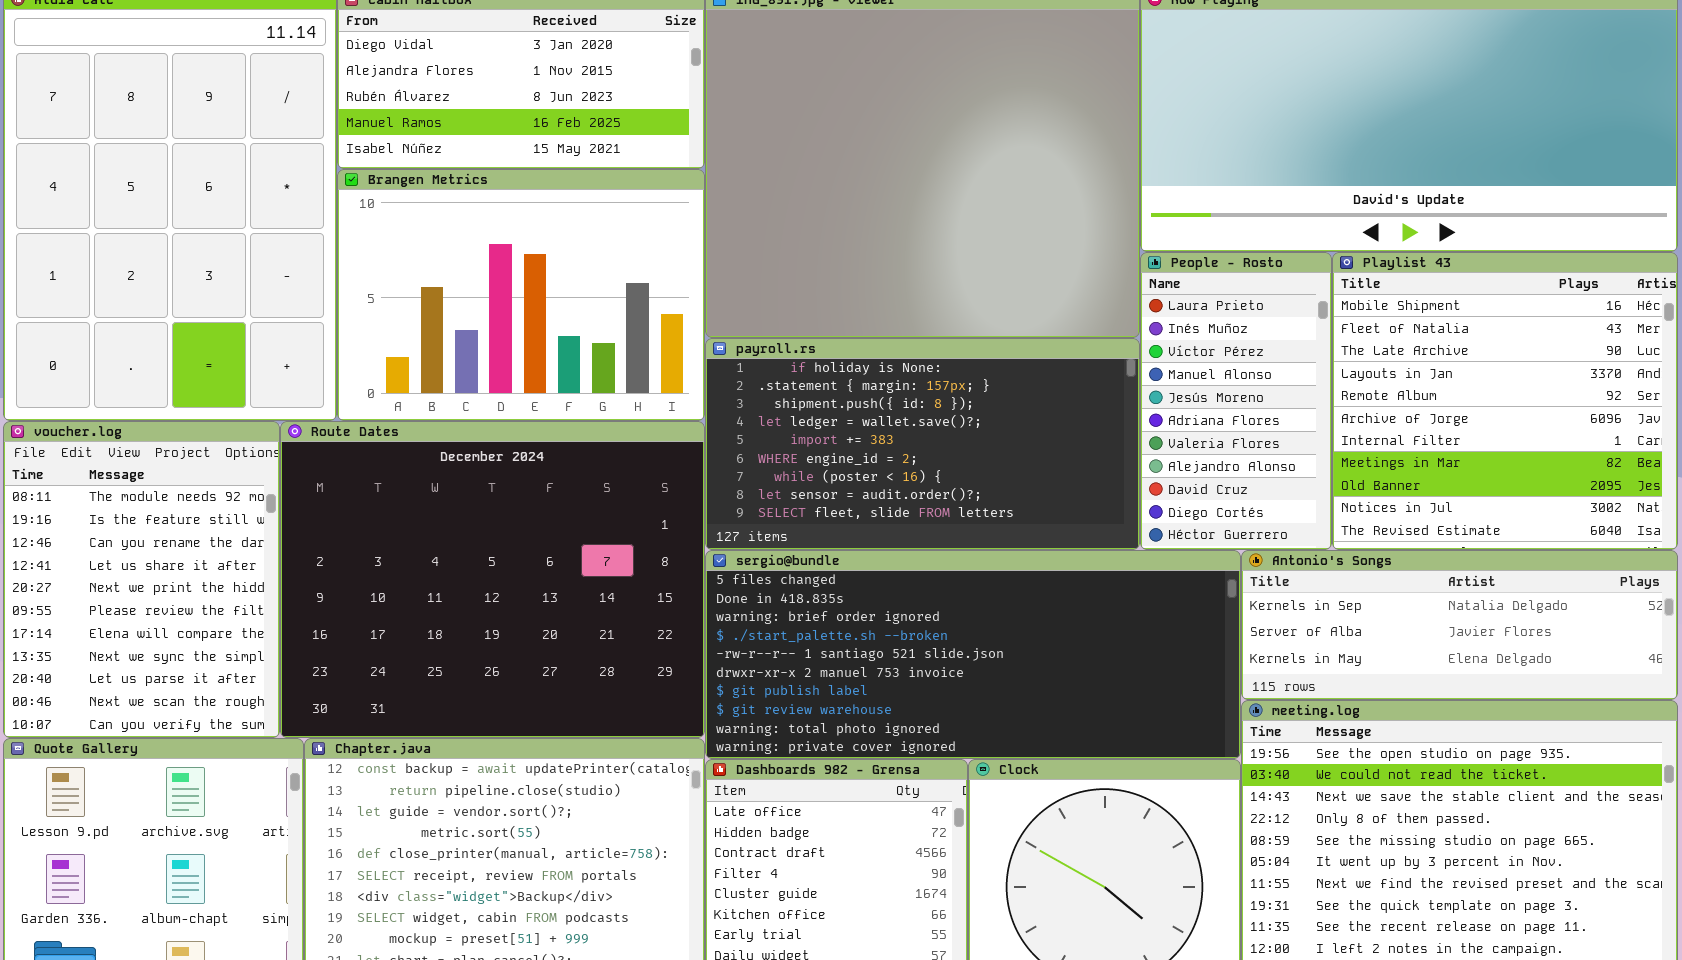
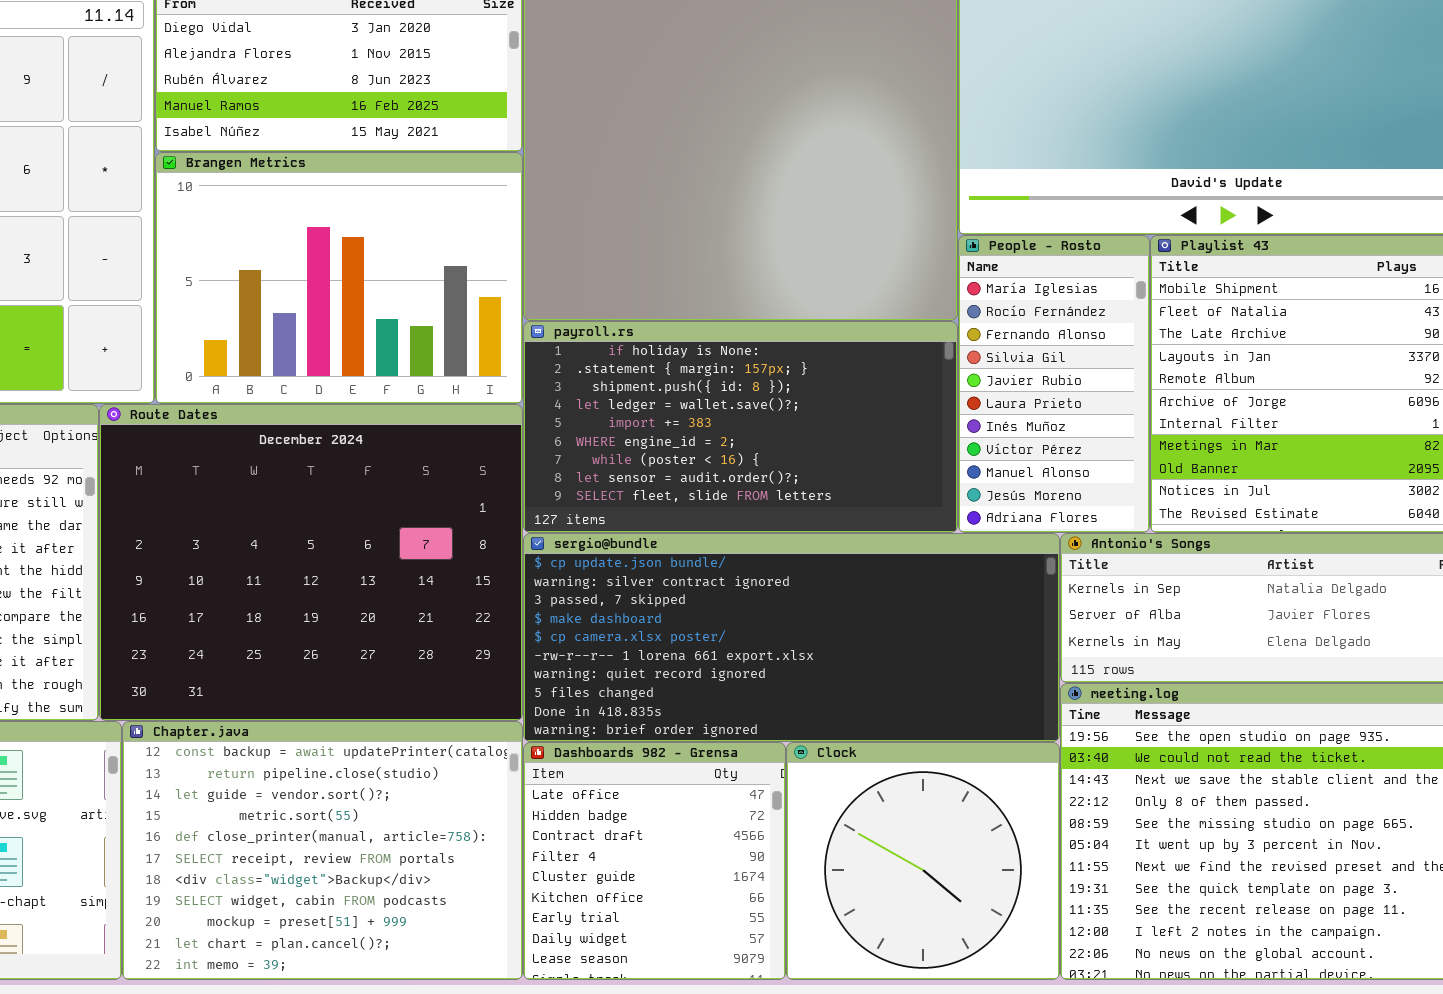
People - Rosto: [1140,252,1332,550] -> [958,235,1150,533], scrolled up 5 rows
sergio@bundle: [705,550,1241,759] -> [523,533,1060,742], scrolled up 7 rows

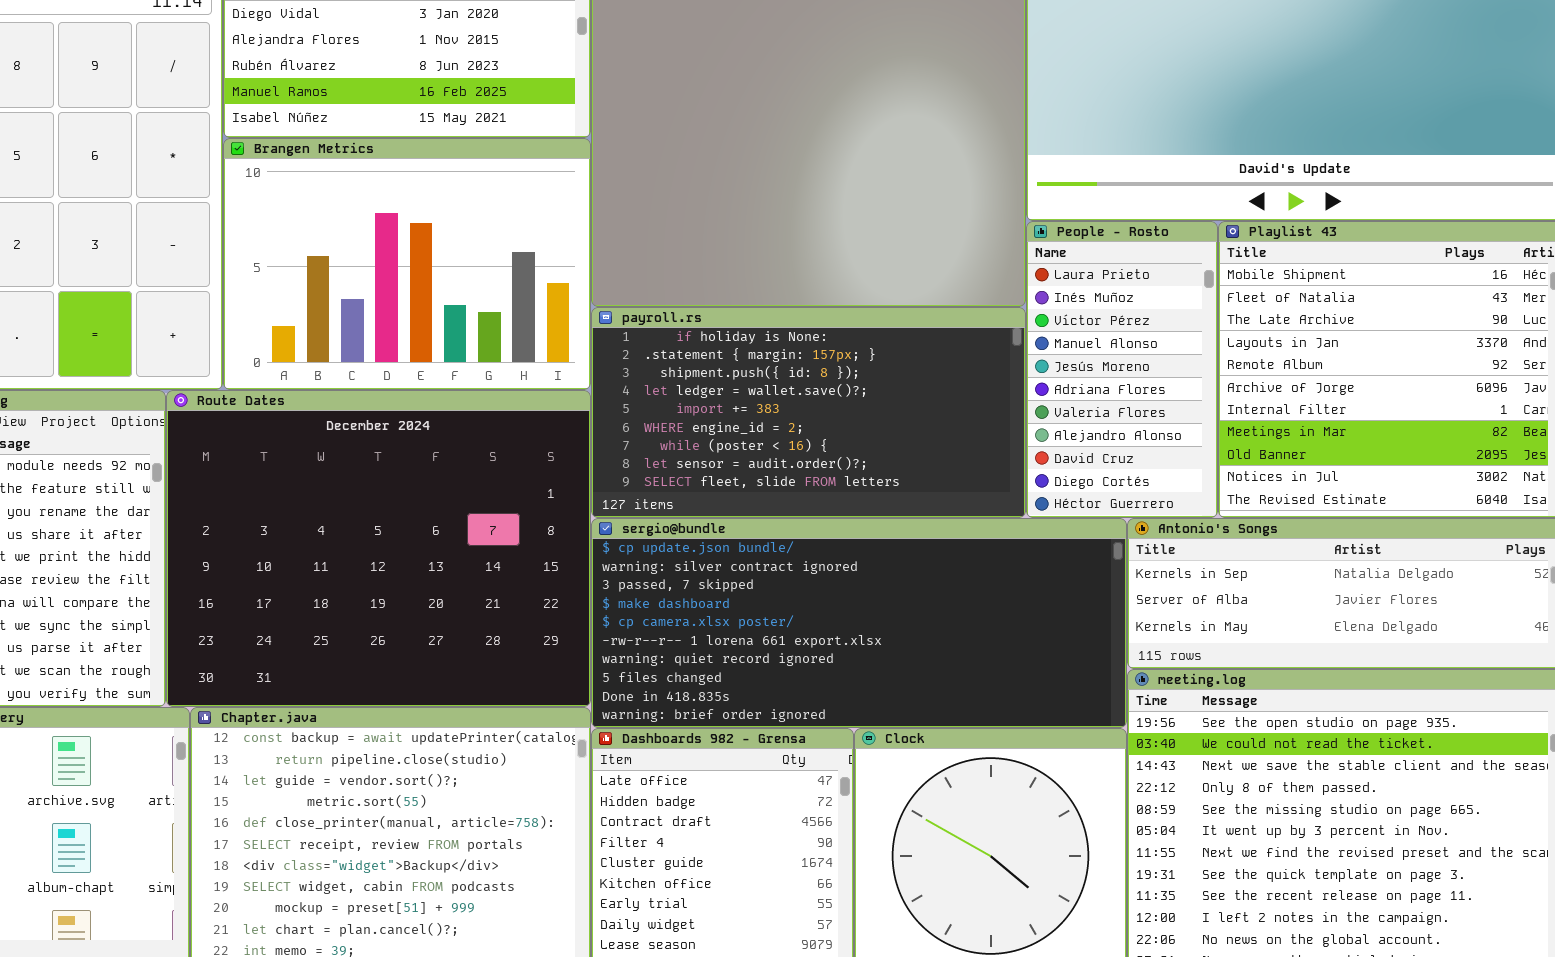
People - Rosto: [958,235,1150,533] -> [1026,221,1218,518], scrolled down 5 rows

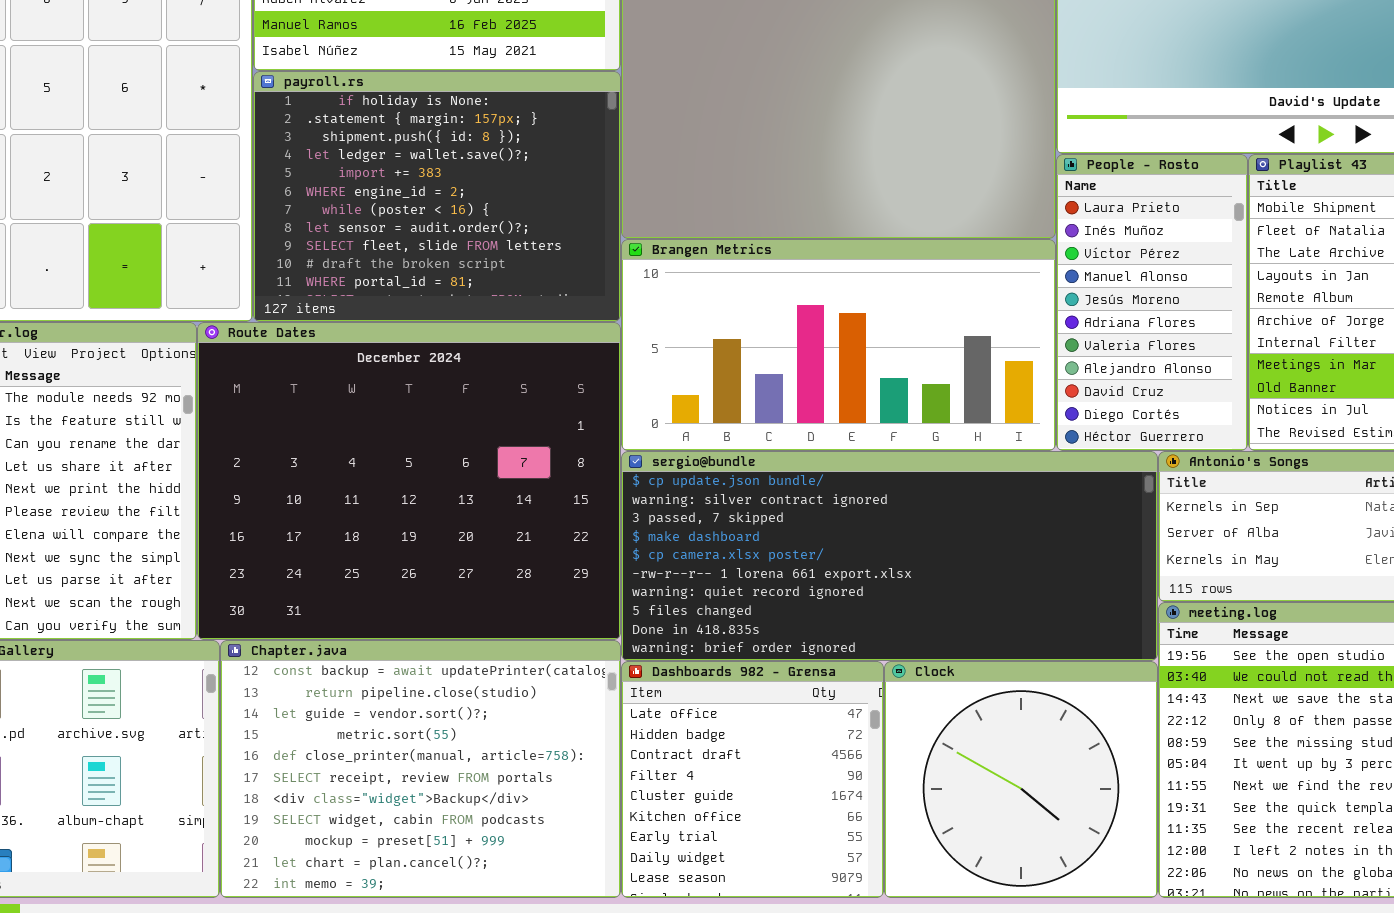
Brangen Metrics: [223,138,591,390] -> [621,239,1056,451], moved, resized
payroll.rs: [591,307,1026,518] -> [253,71,621,322], moved, resized

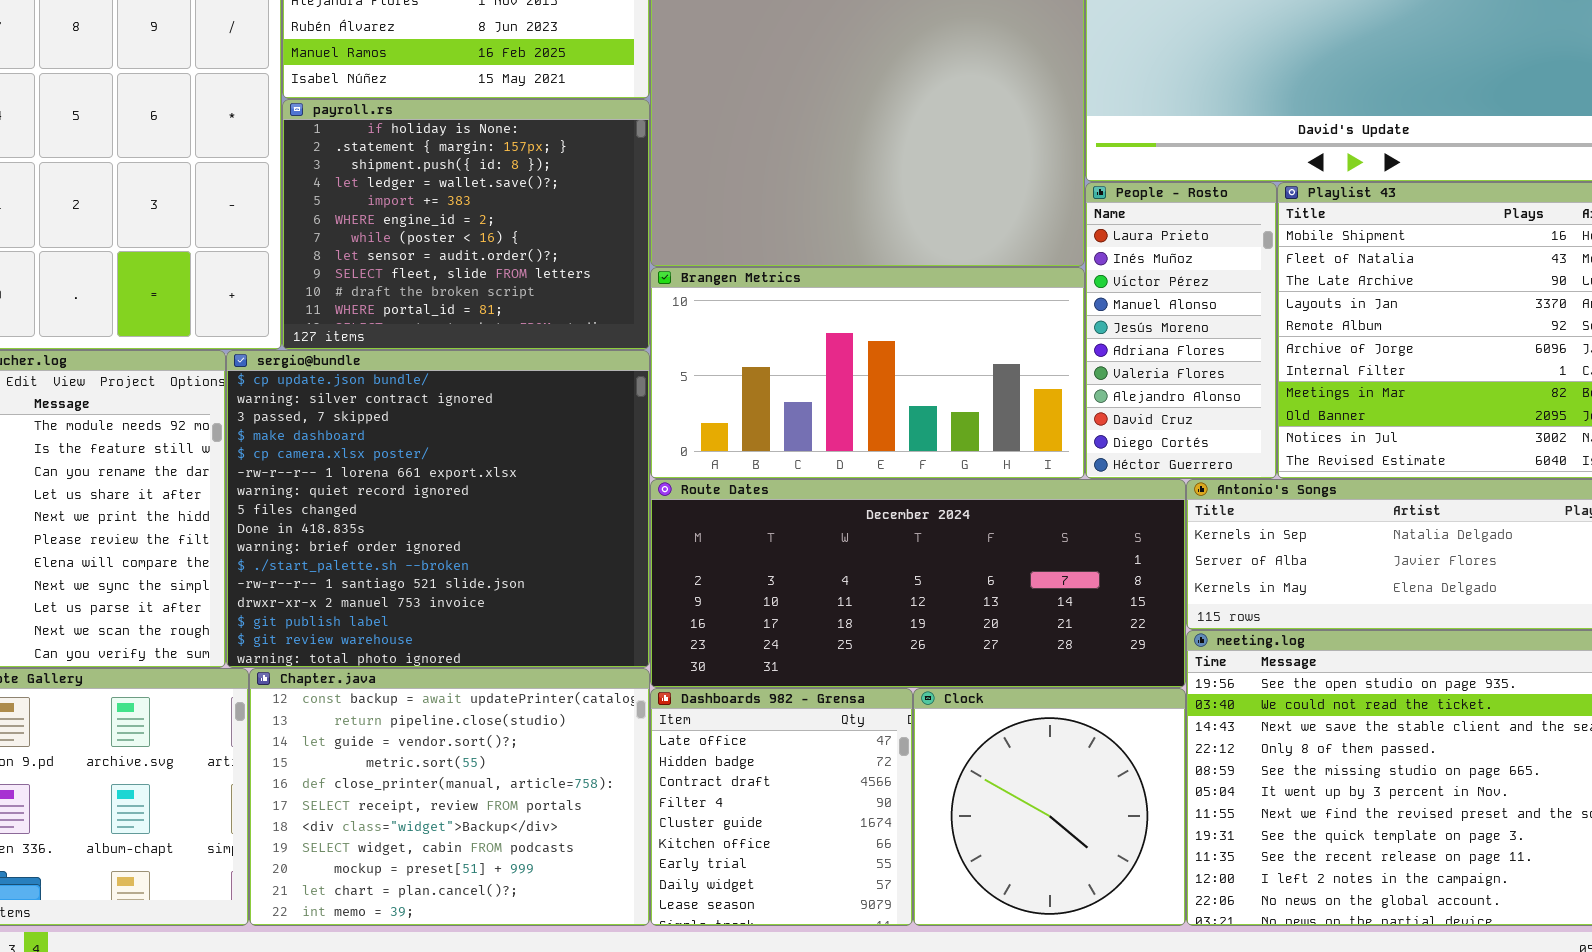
Route Dates: [197,322,621,640] -> [650,479,1186,688], moved, resized
sergio@bundle: [621,451,1158,661] -> [226,350,650,668], moved, resized

